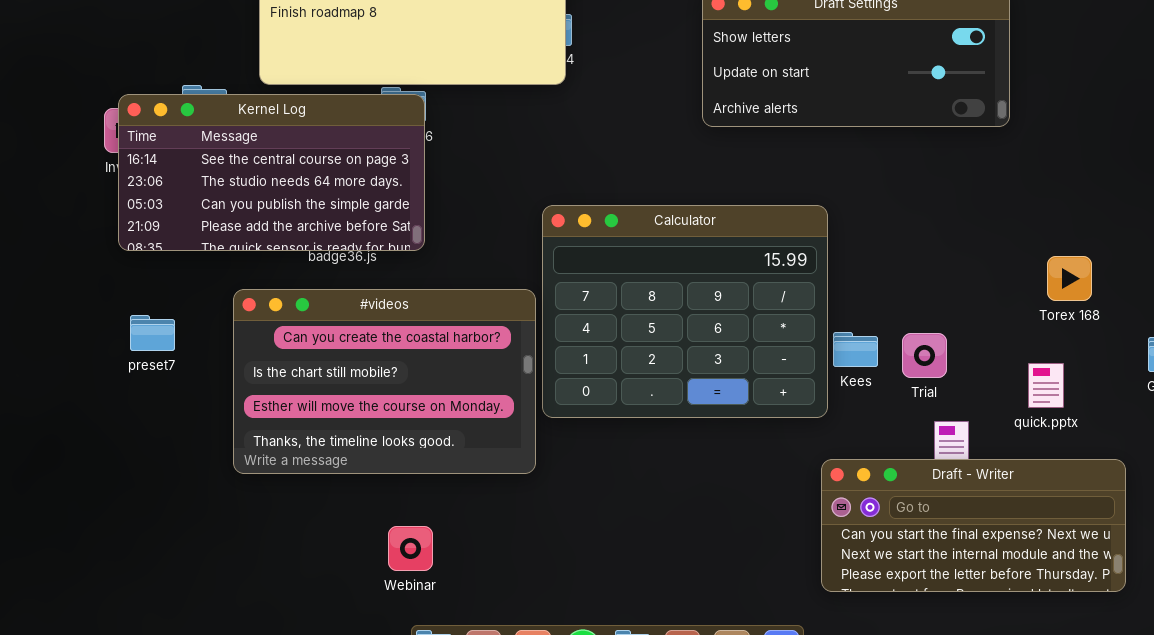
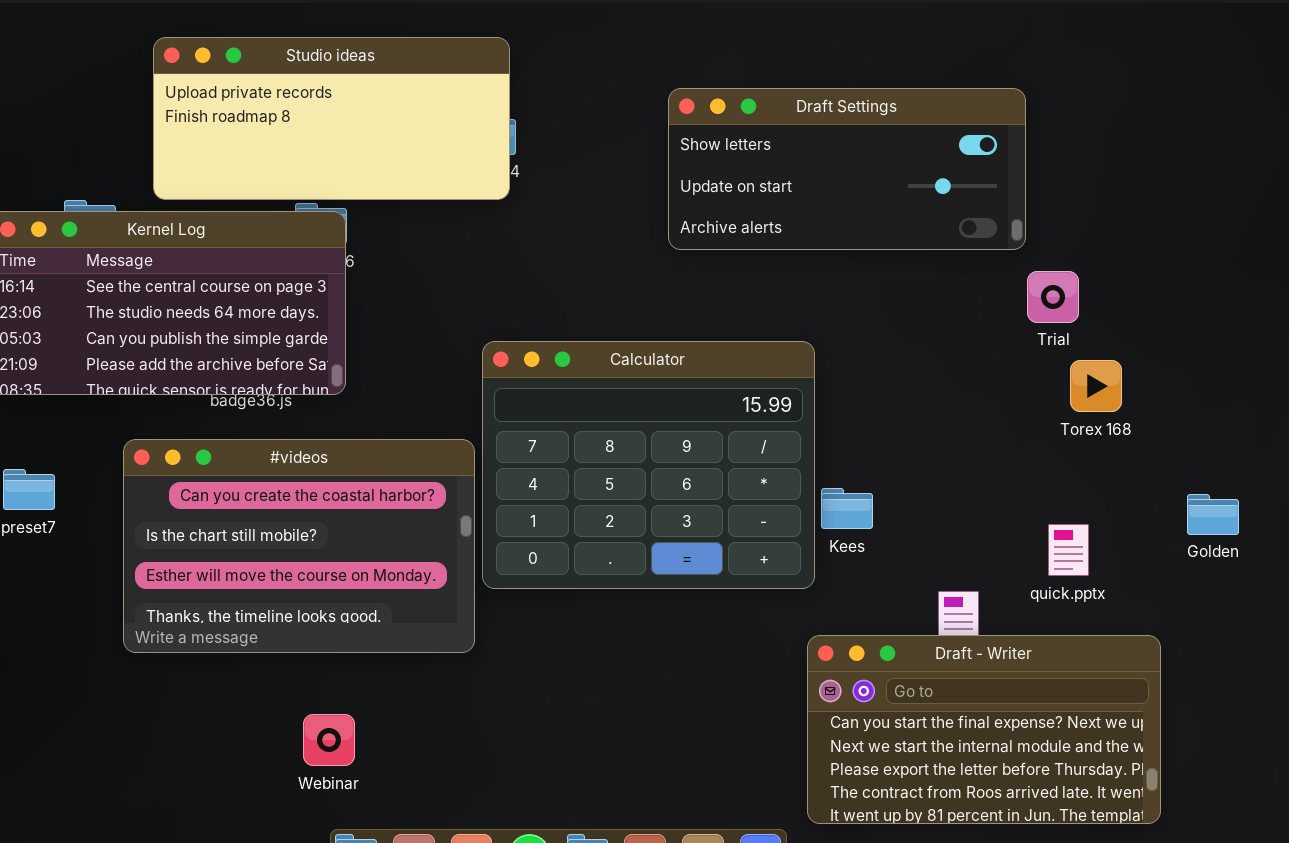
Torex 168: [1047,256,1092,301] -> [1070,360,1122,412], moved
Trial: [902,333,947,378] -> [1027,271,1079,323], moved
Draft - Writer: [821,459,1126,592] -> [807,635,1161,824], resized

